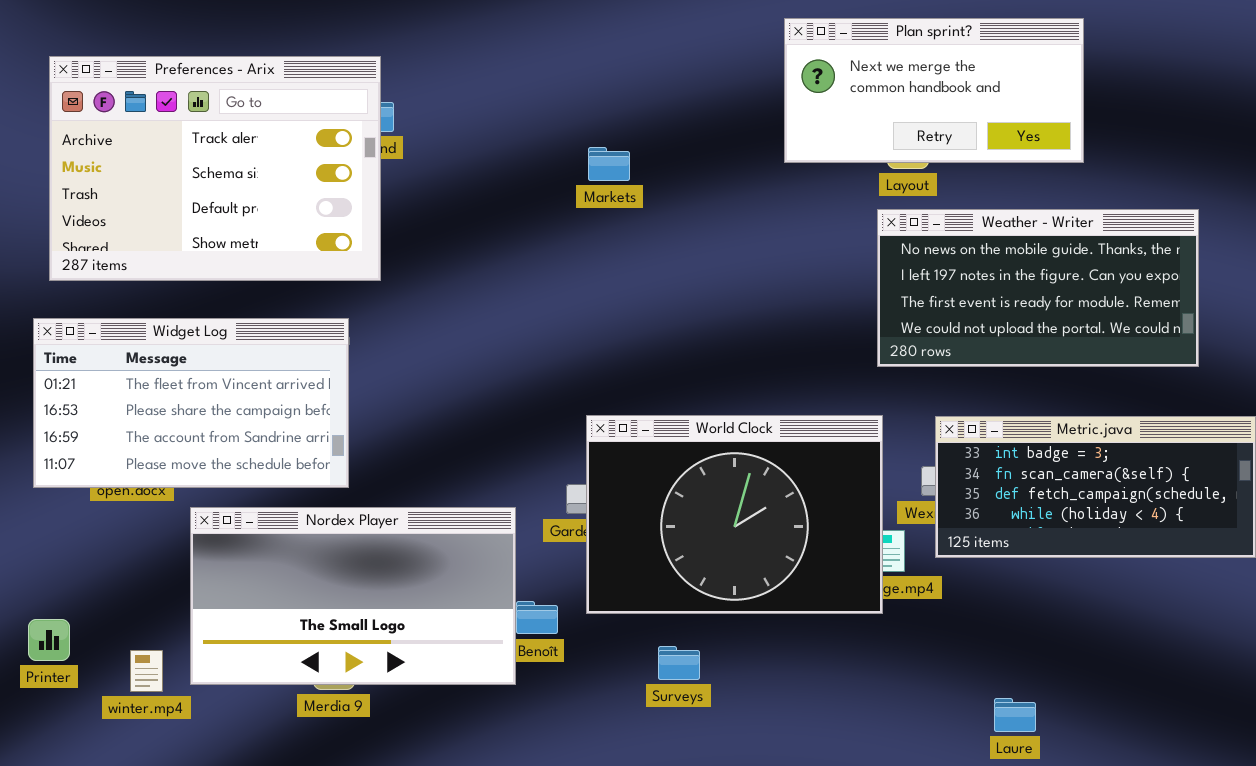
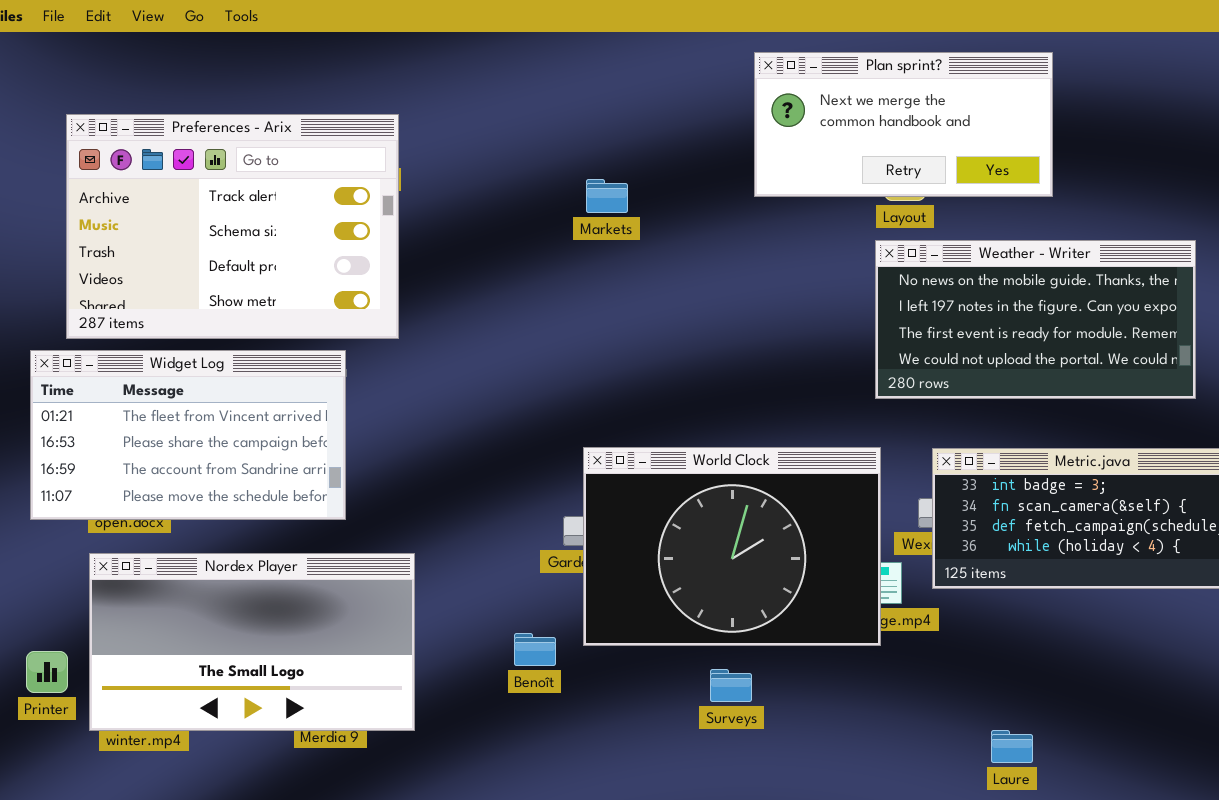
Plan sprint?: [784,18,1084,163] -> [754,52,1053,197], moved
Preferences - Arix: [49,56,381,281] -> [66,114,399,339], moved
Nordex Player: [190,507,516,685] -> [89,553,415,731], moved
Surveys: [658,646,700,680] -> [710,669,752,702], moved

